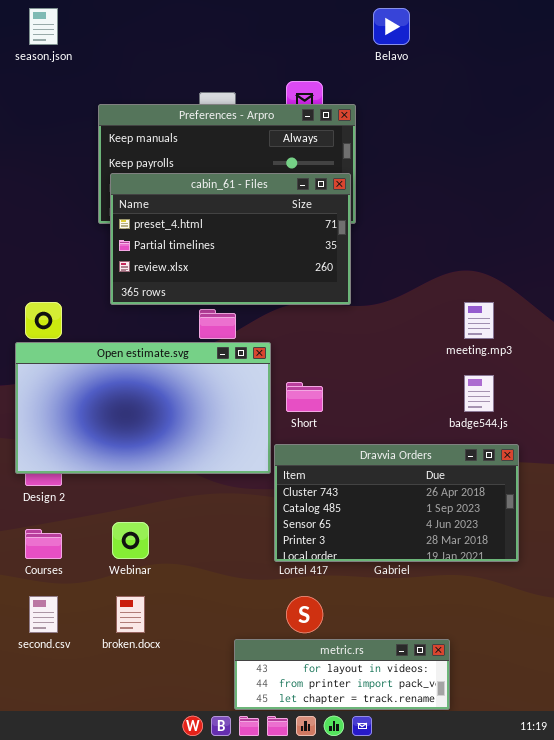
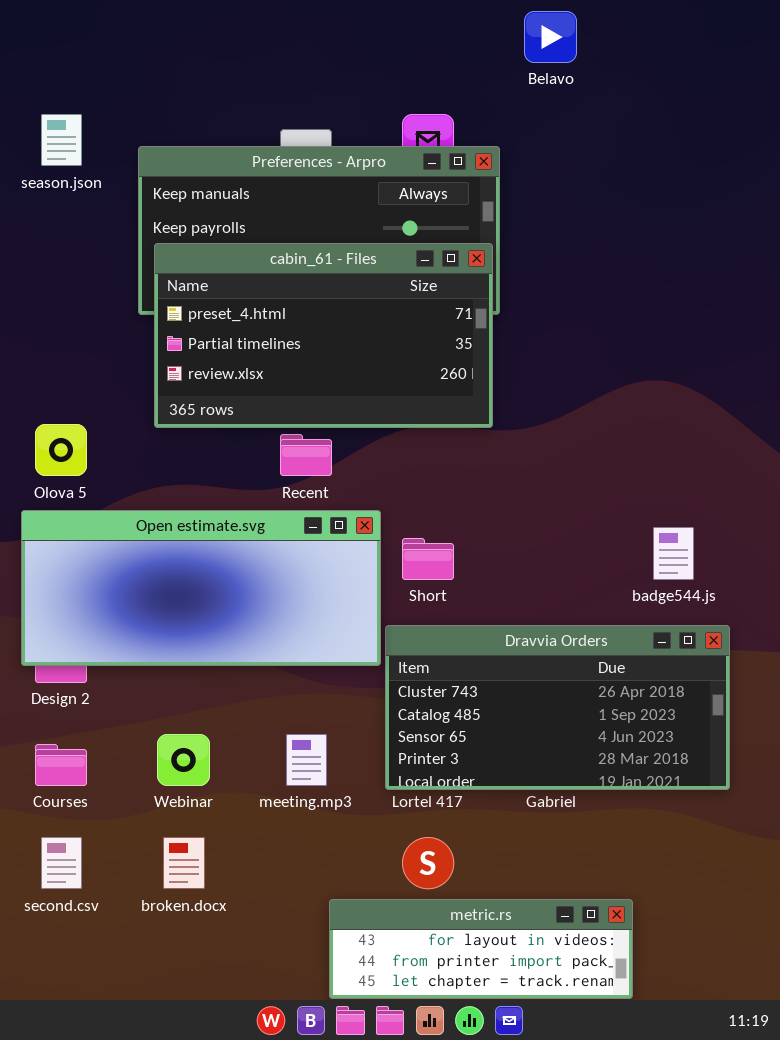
season.json: [29,8,58,45] -> [41,114,82,166], moved
meeting.mp3: [464,302,494,339] -> [286,734,327,786], moved
Open estimate.svg: [15,342,271,474] -> [21,510,381,666], resized

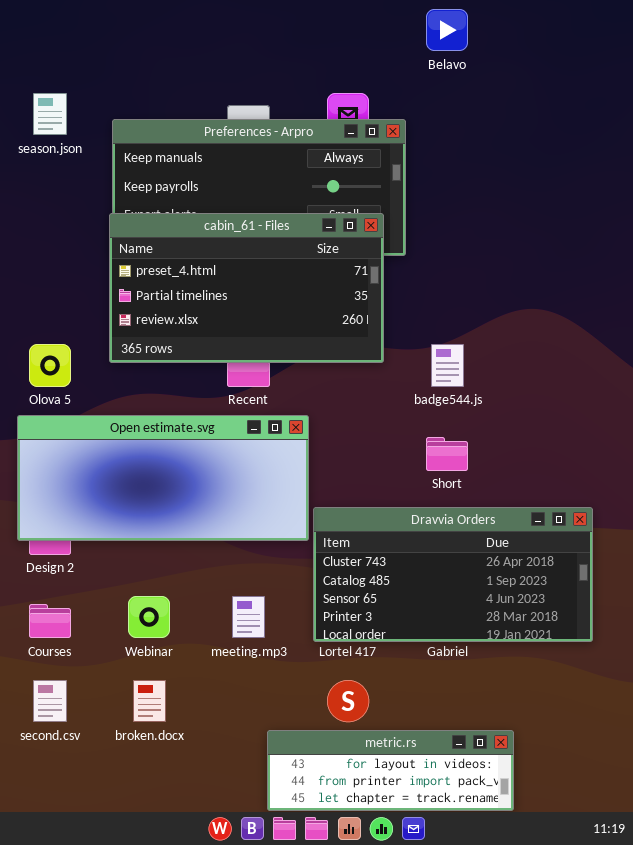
cabin_61 - Files: [154,243,493,428] -> [109,213,384,363], moved
badge544.js: [653,527,694,580] -> [431,344,464,387], moved
Short: [402,538,454,580] -> [426,437,468,471], moved

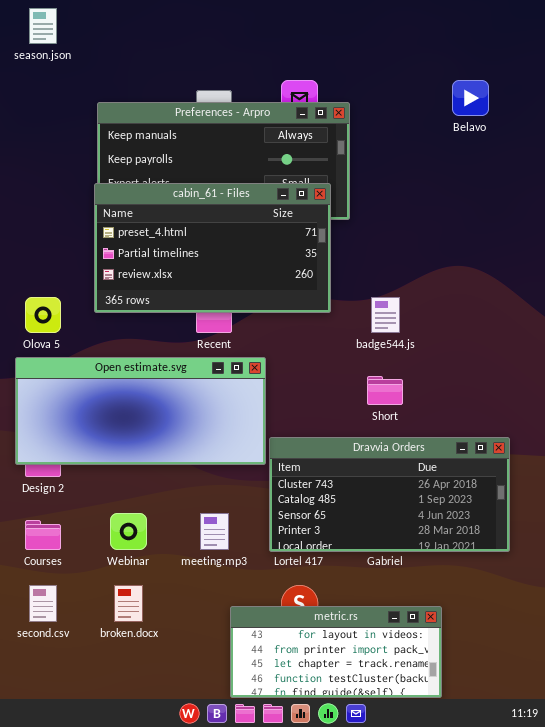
Belavo: [426,9,468,51] -> [452,80,489,116], moved
season.json: [33,93,67,135] -> [29,8,57,44], moved
metric.rs: [267,730,514,811] -> [230,606,442,698], resized

